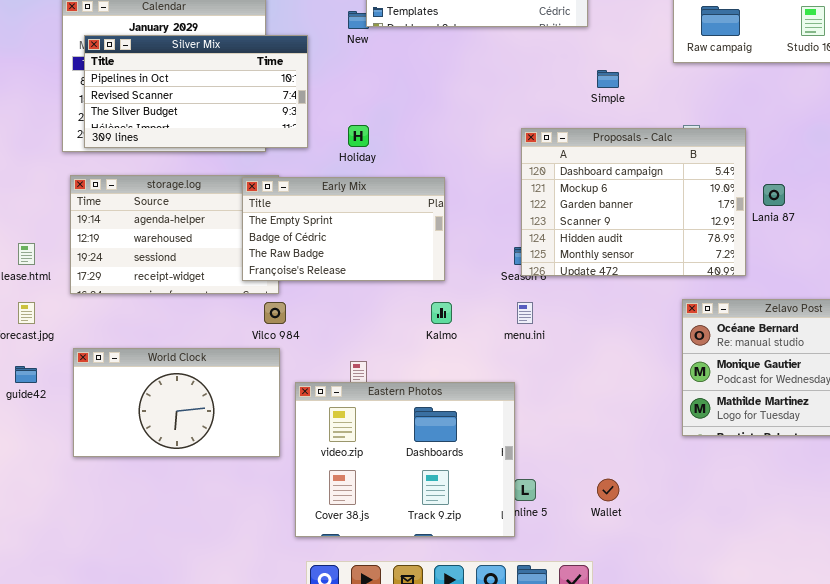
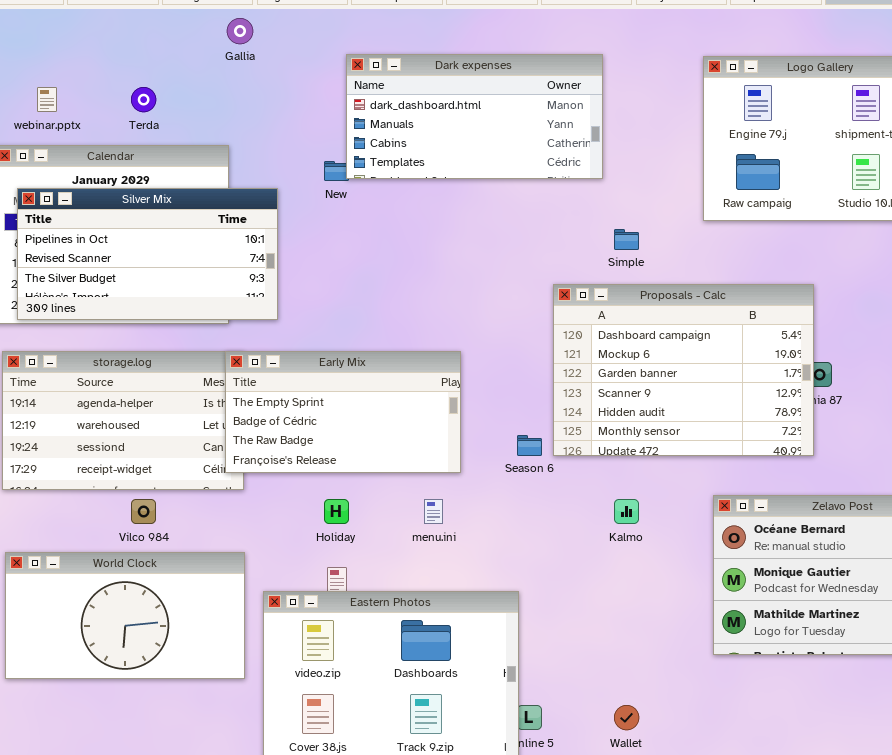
Holiday: [348,125,369,147] -> [324,499,349,524], moved
Proposals - Calc: [521,128,746,276] -> [553,284,814,456], moved
Early Mix: [242,177,445,281] -> [225,351,461,473], moved
Vilco 984: [264,302,286,324] -> [131,499,156,524], moved
Kalmo: [431,302,452,324] -> [614,499,639,524], moved
menu.ini: [517,302,533,324] -> [424,499,443,524], moved

